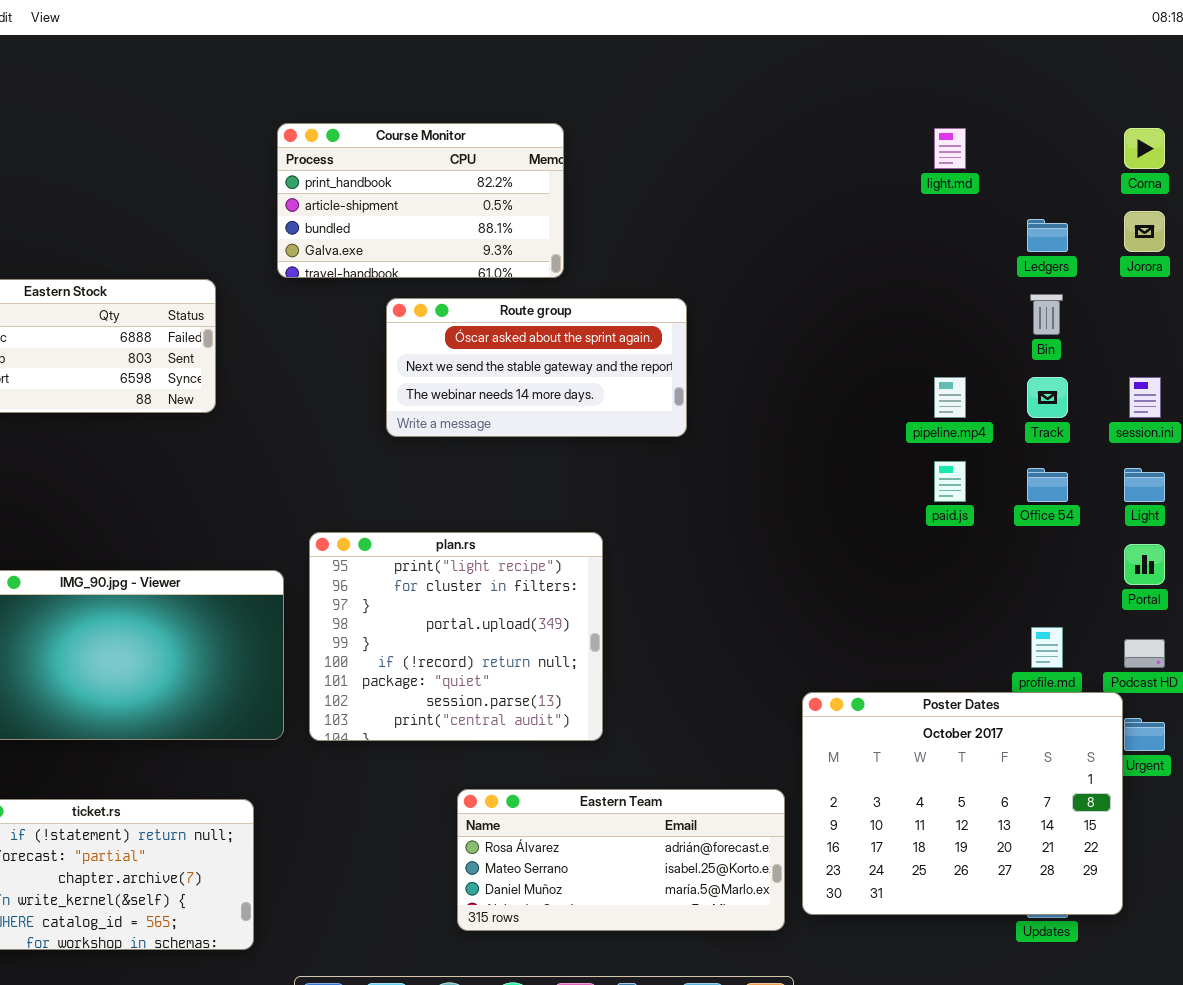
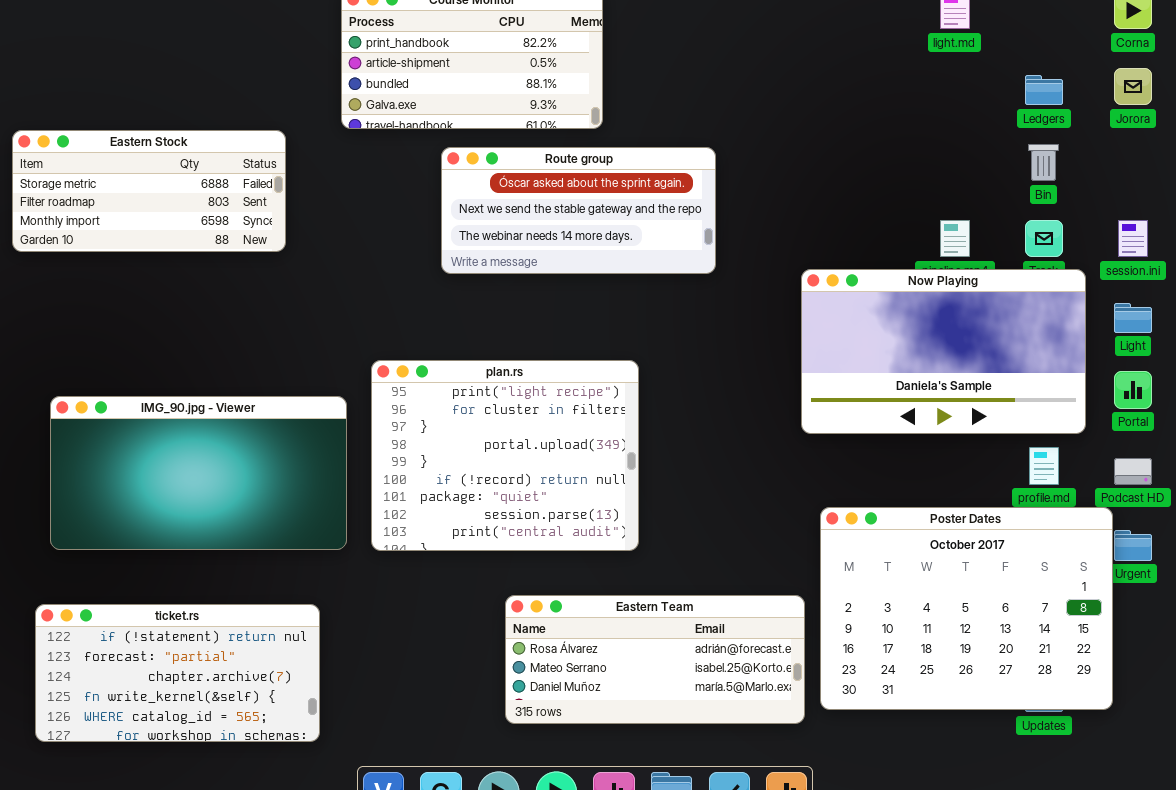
Now Playing: none -> [801,269,1086,434], opened

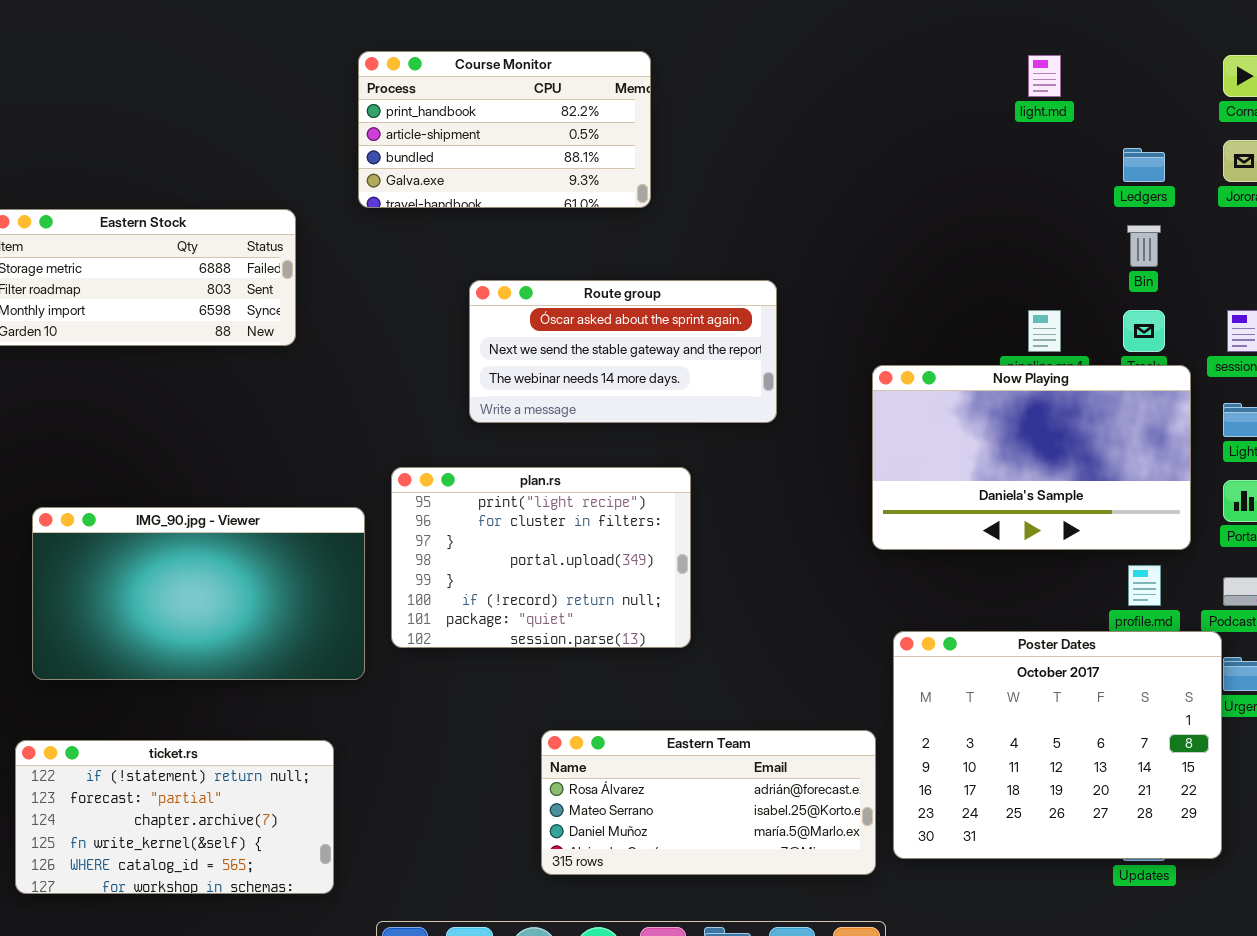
Route group: [441,147,716,274] -> [469,280,777,423], moved
plan.rs: [371,360,639,551] -> [391,467,691,648], resized

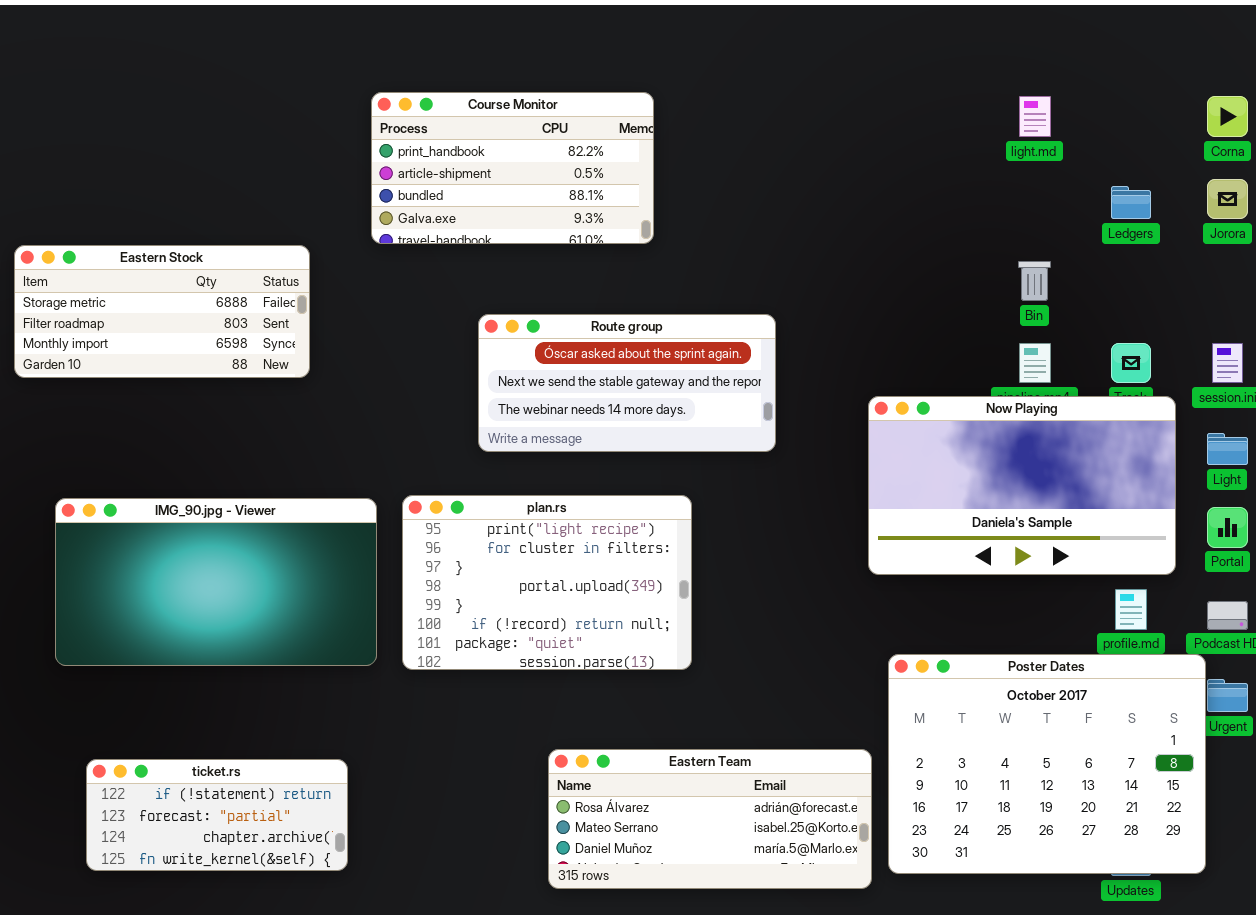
Bin: [1127,225,1161,267] -> [1018,261,1051,301], moved
IMG_90.jpg - Viewer: [32,507,365,680] -> [55,498,377,666], moved
ticket.rs: [15,740,334,894] -> [86,759,348,871], resized

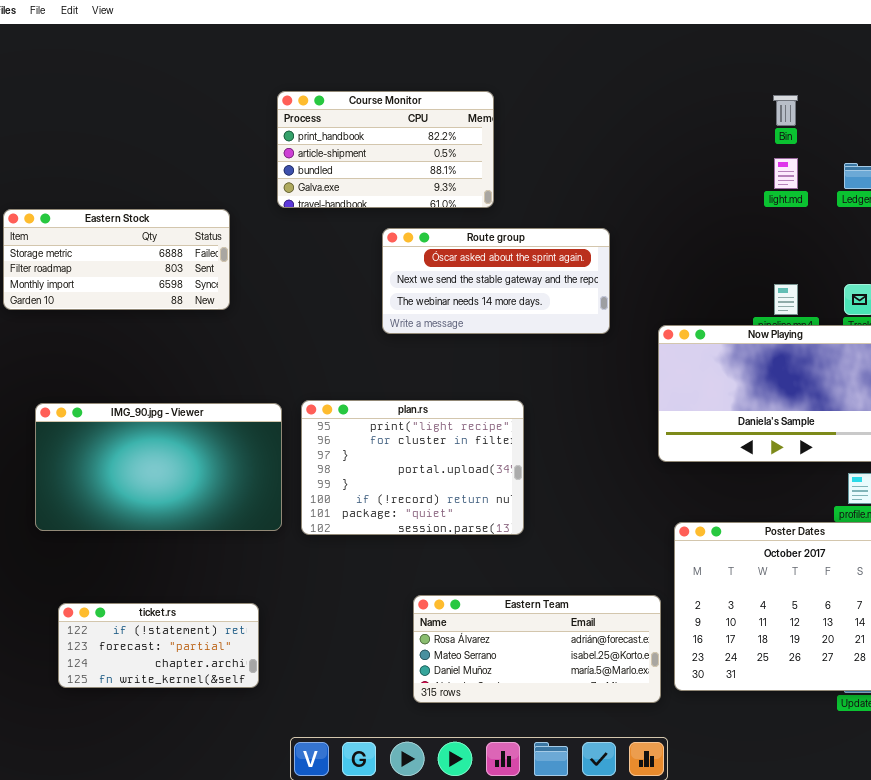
light.md: [1019,96,1051,137] -> [774,158,798,189], moved
Bin: [1018,261,1051,301] -> [773,95,798,126], moved
Route group: [478,314,776,452] -> [382,228,610,334], moved

